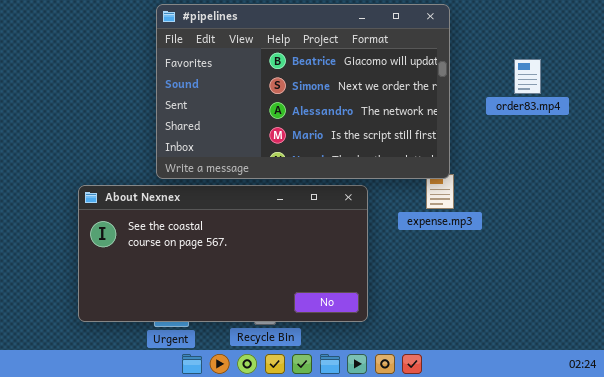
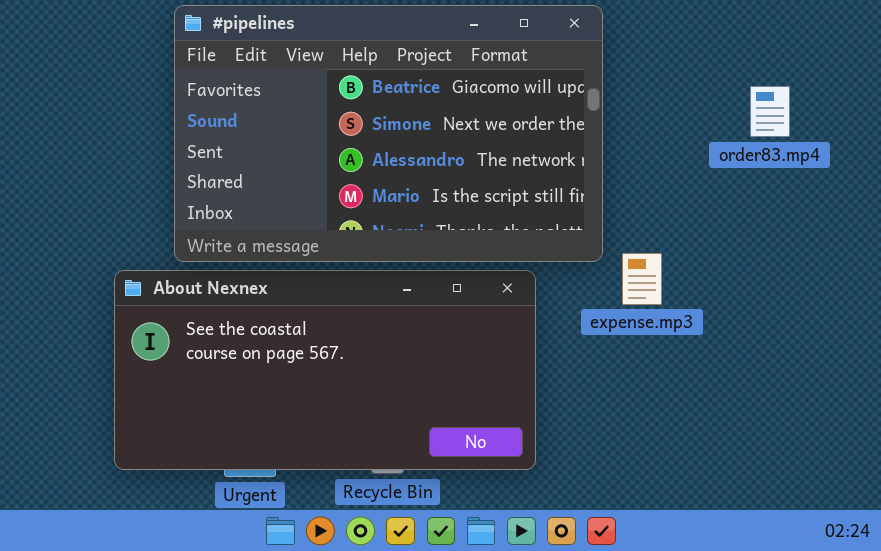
#pipelines: [156,4,450,179] -> [174,5,603,262], moved

